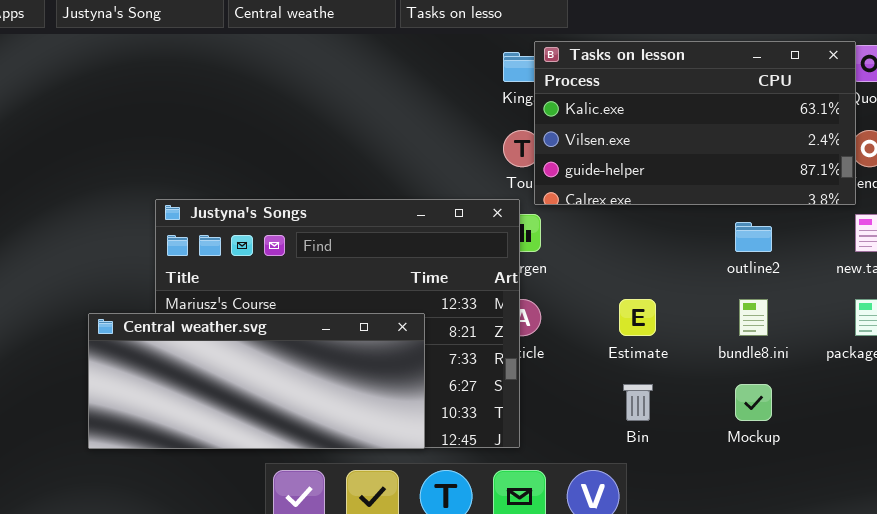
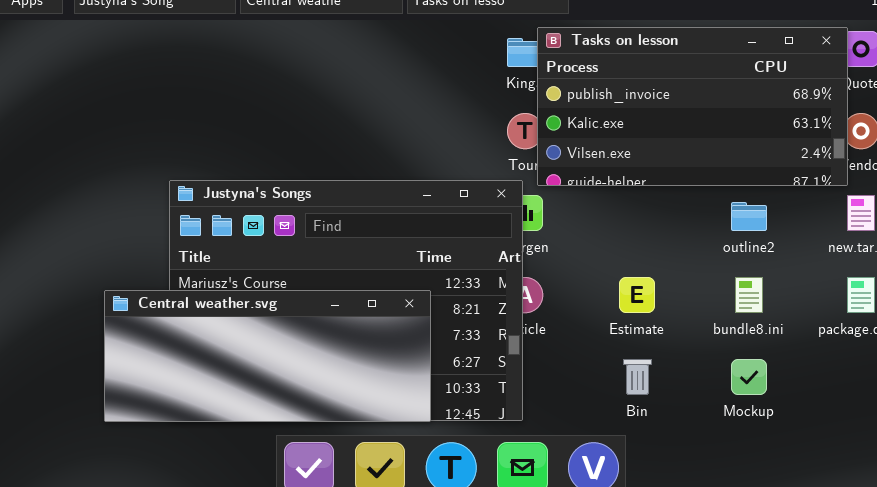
Tasks on lesson: [534,41,856,205] -> [537,27,848,186], scrolled up 1 row

